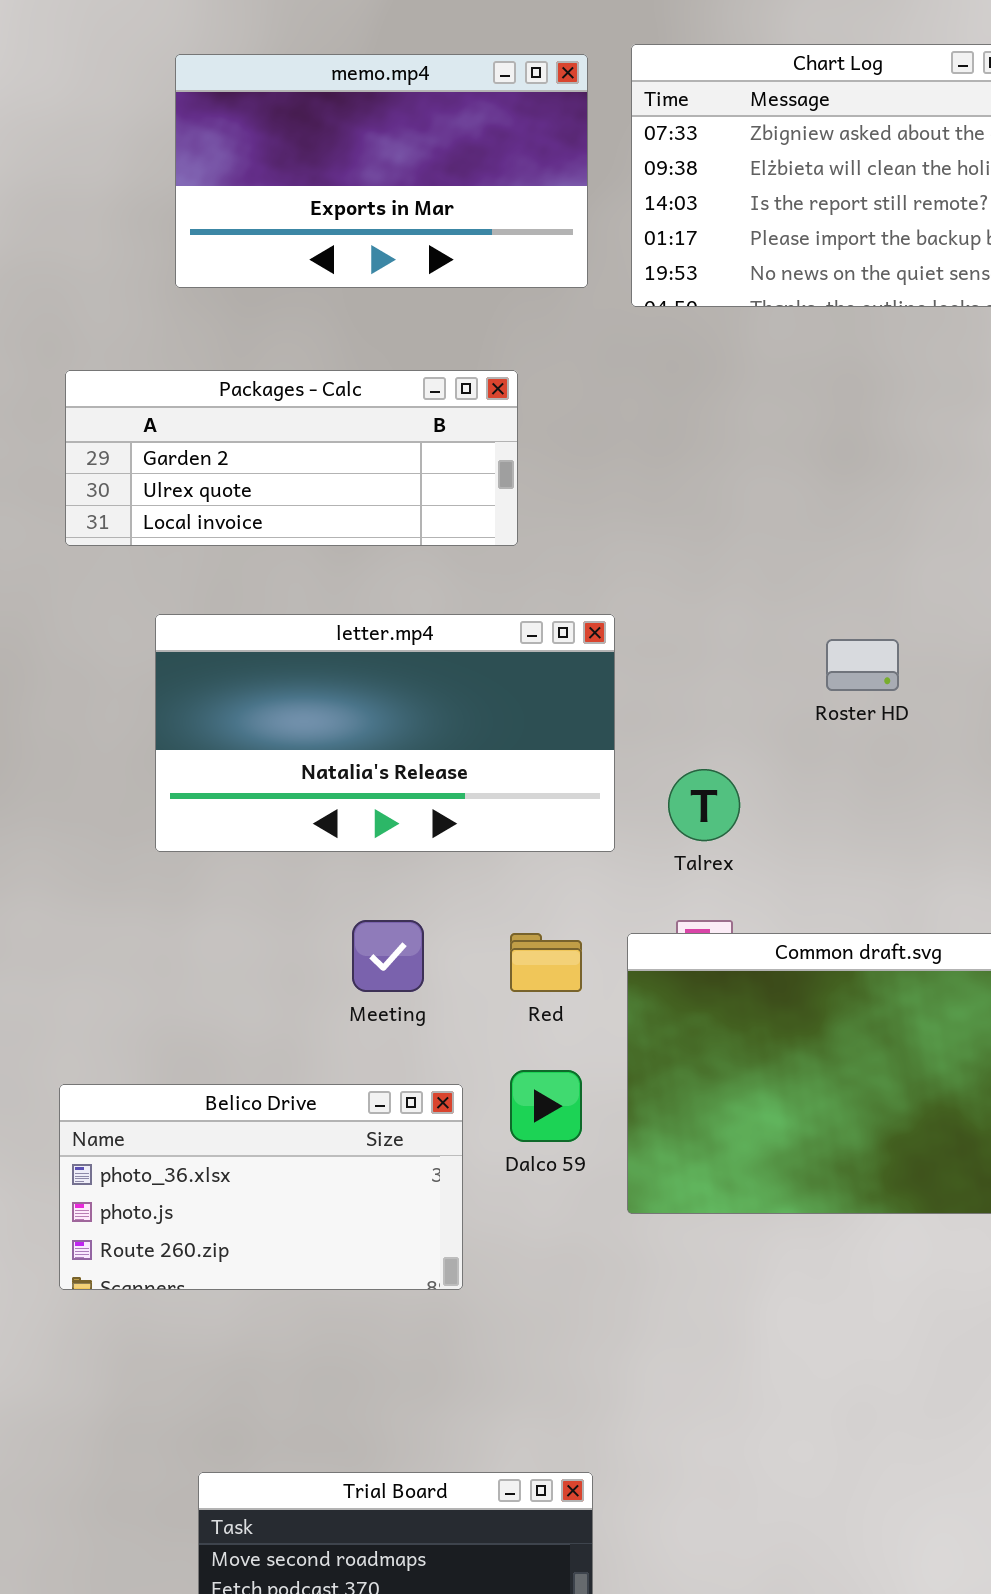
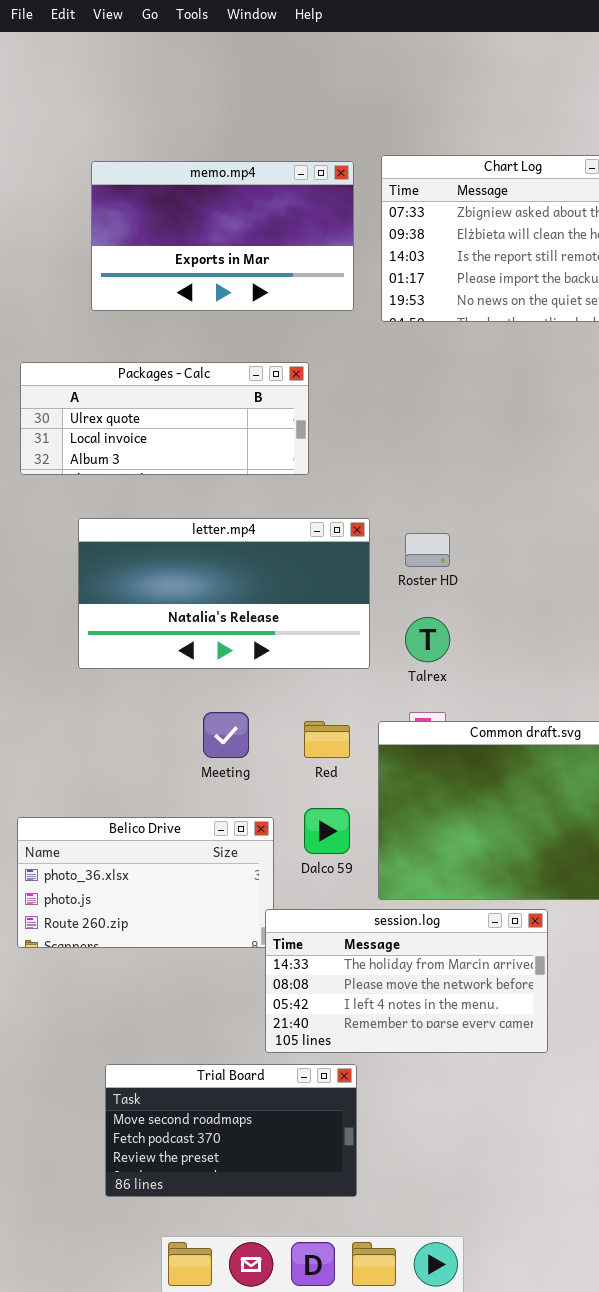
Packages - Calc: [65,370,518,546] -> [20,362,309,475], scrolled down 1 row
Roster HD: [826,639,899,691] -> [405,533,450,567], moved
session.log: none -> [265,909,548,1053], opened

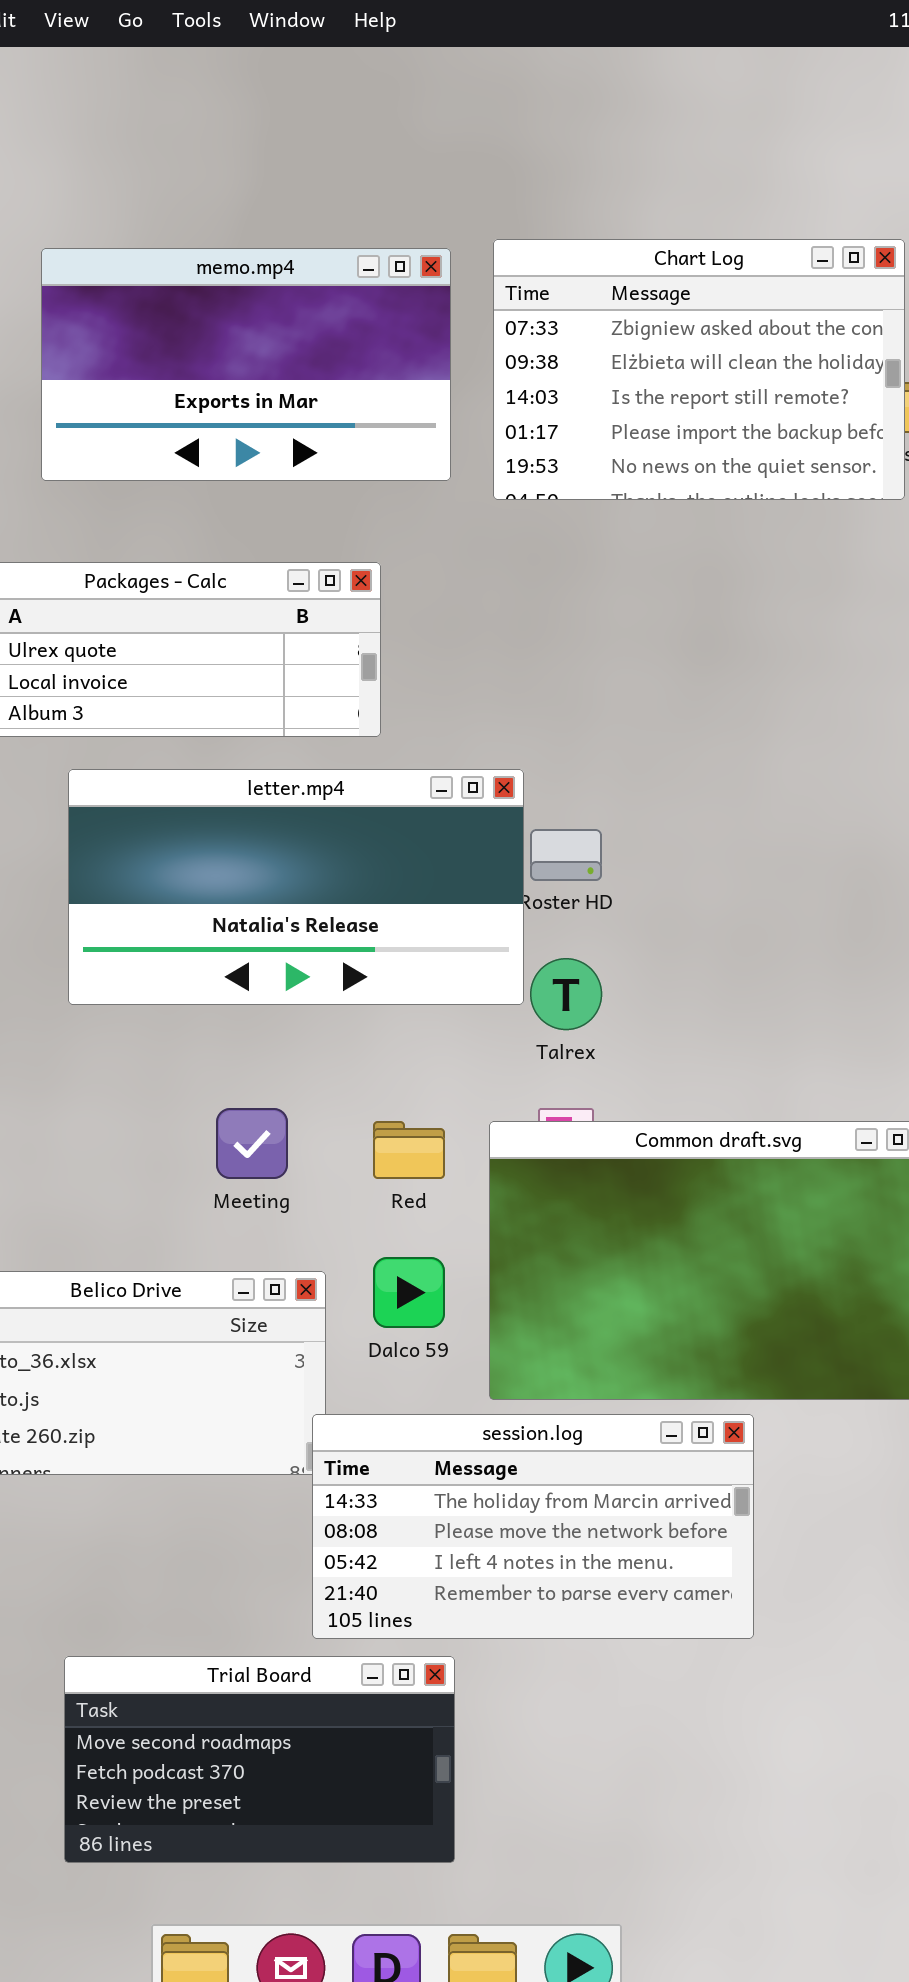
letter.mp4: [78,518,370,669] -> [68,769,524,1005], moved

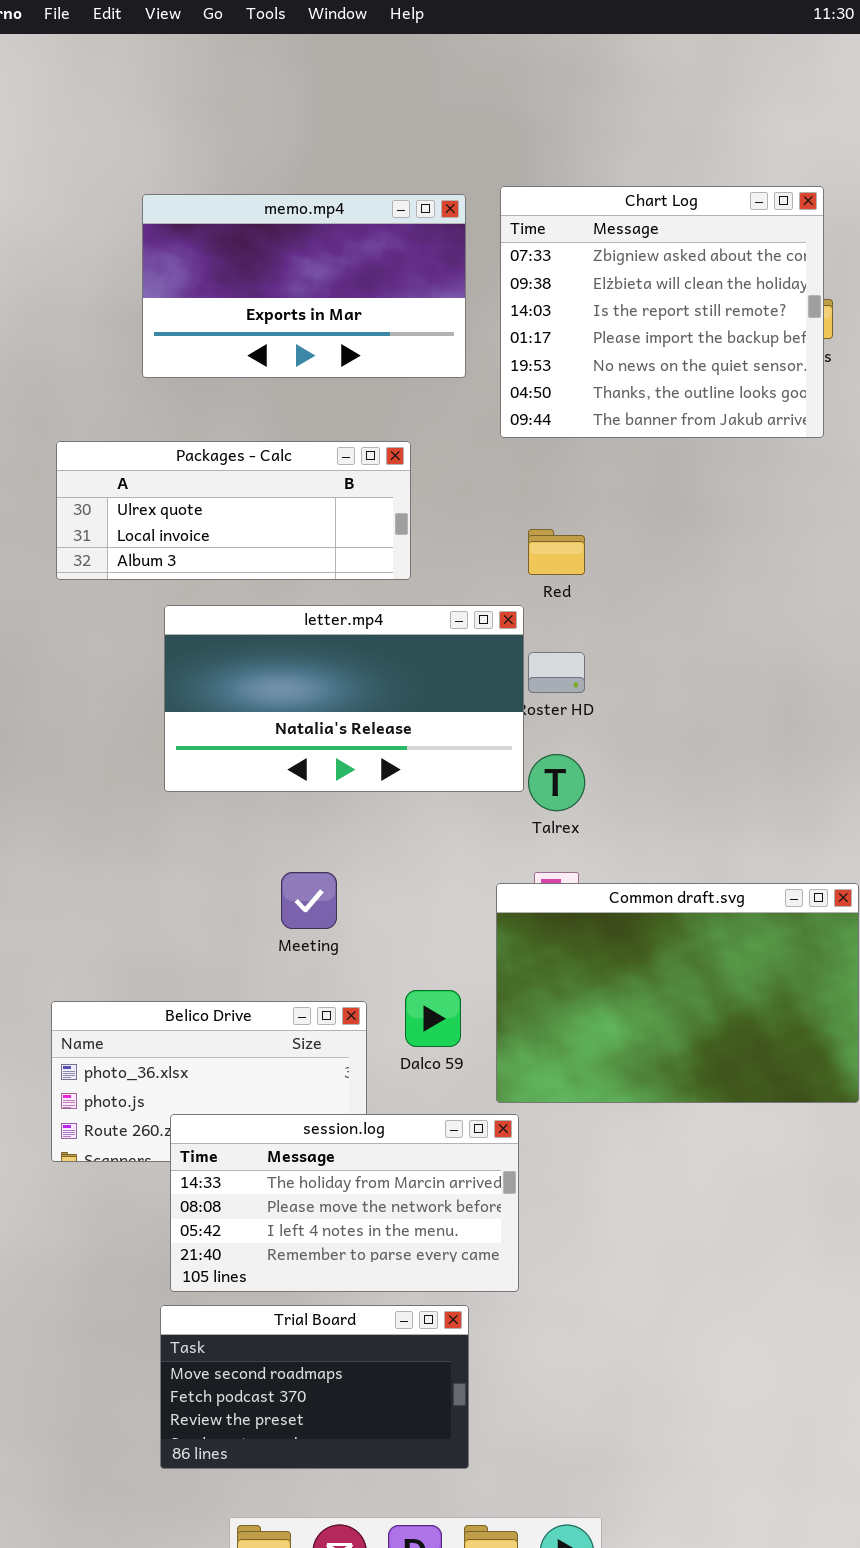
Chart Log: [493,239,905,500] -> [500,186,824,438], resized
Red: [373,1121,445,1179] -> [528,529,585,575], moved
session.log: [312,1414,754,1639] -> [170,1114,519,1292], moved

